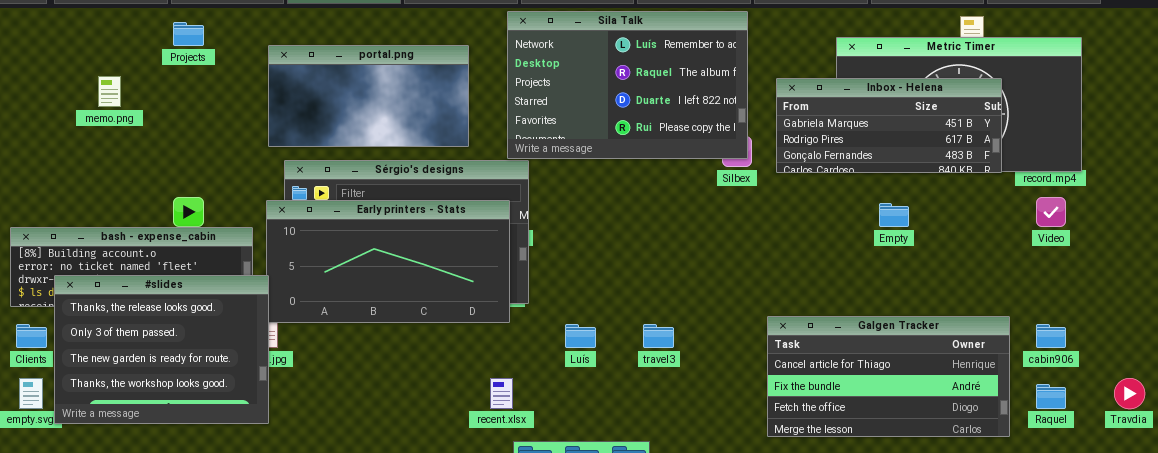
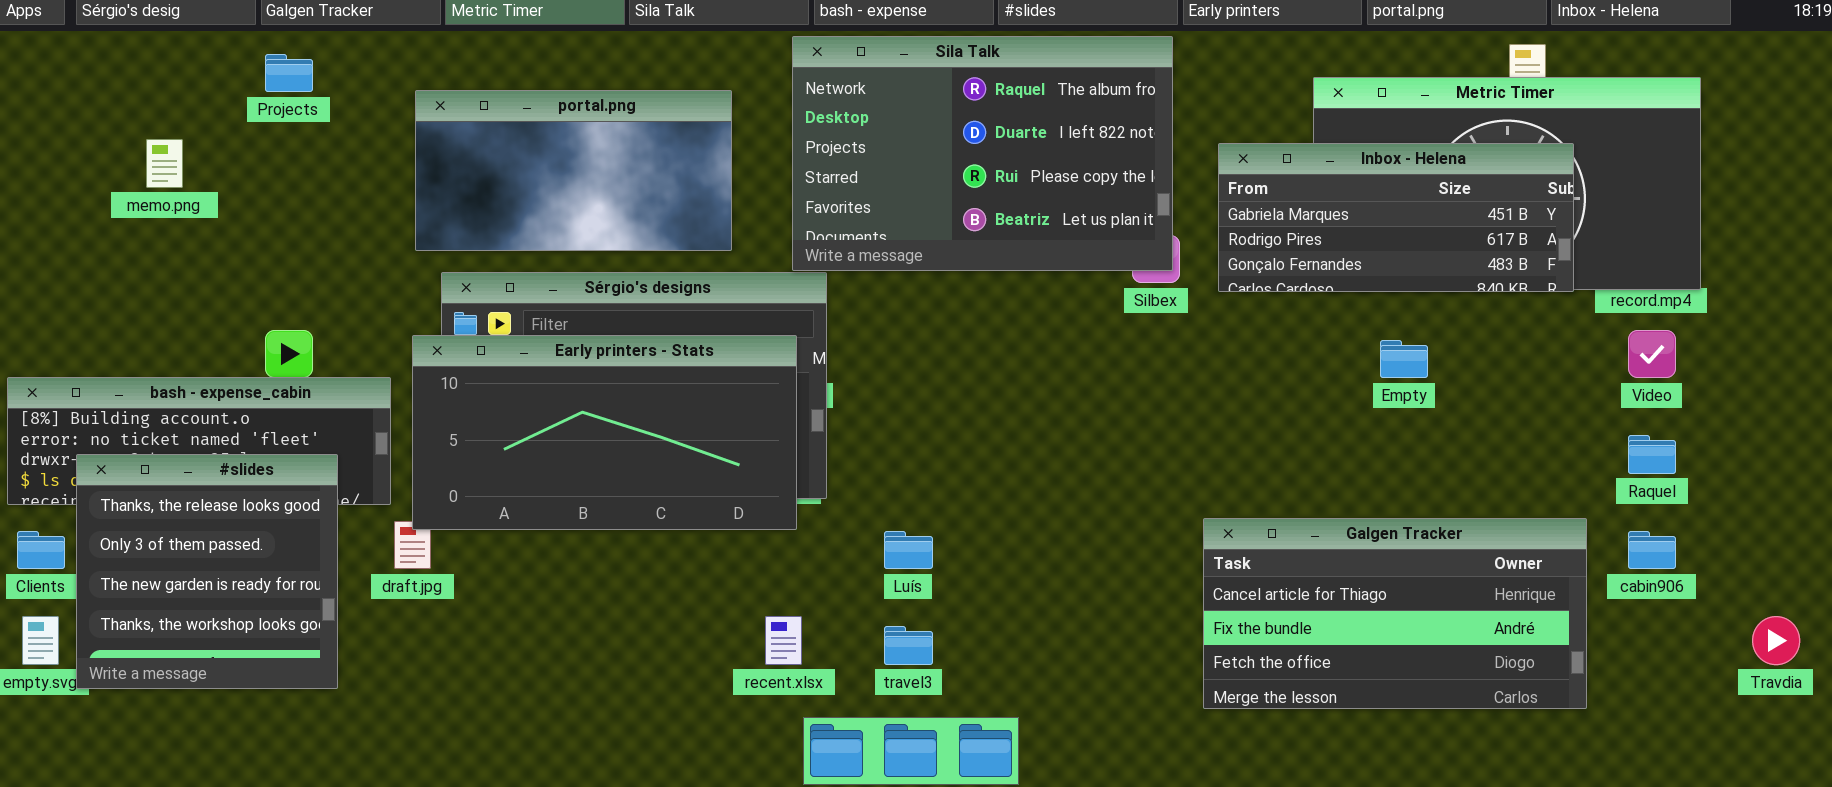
Sila Talk: [507,11,748,159] -> [792,36,1173,271], scrolled down 1 row
#slides: [54,275,269,424] -> [76,454,338,689], resized
travel3: [643,324,674,348] -> [884,626,933,665], moved
Raquel: [1036,384,1066,409] -> [1628,435,1676,474], moved

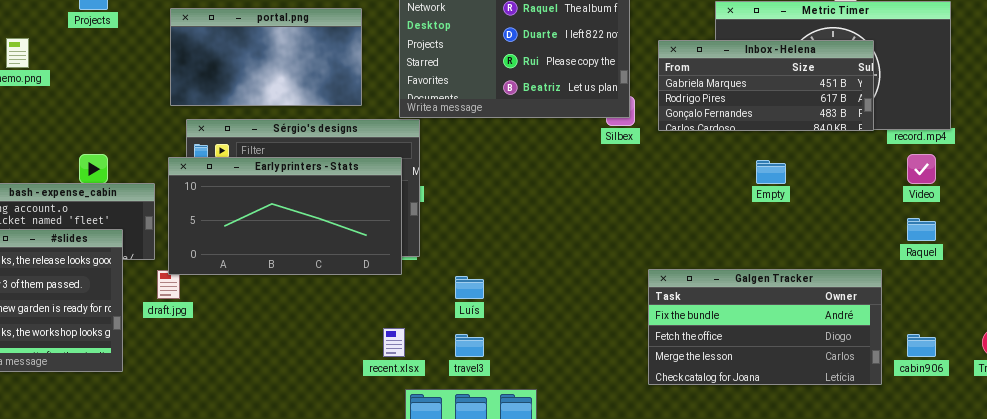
Galgen Tracker: [1203,518,1587,709] -> [648,269,882,385], scrolled down 1 row
cabin906: [1628,531,1676,569] -> [907,334,936,357], moved

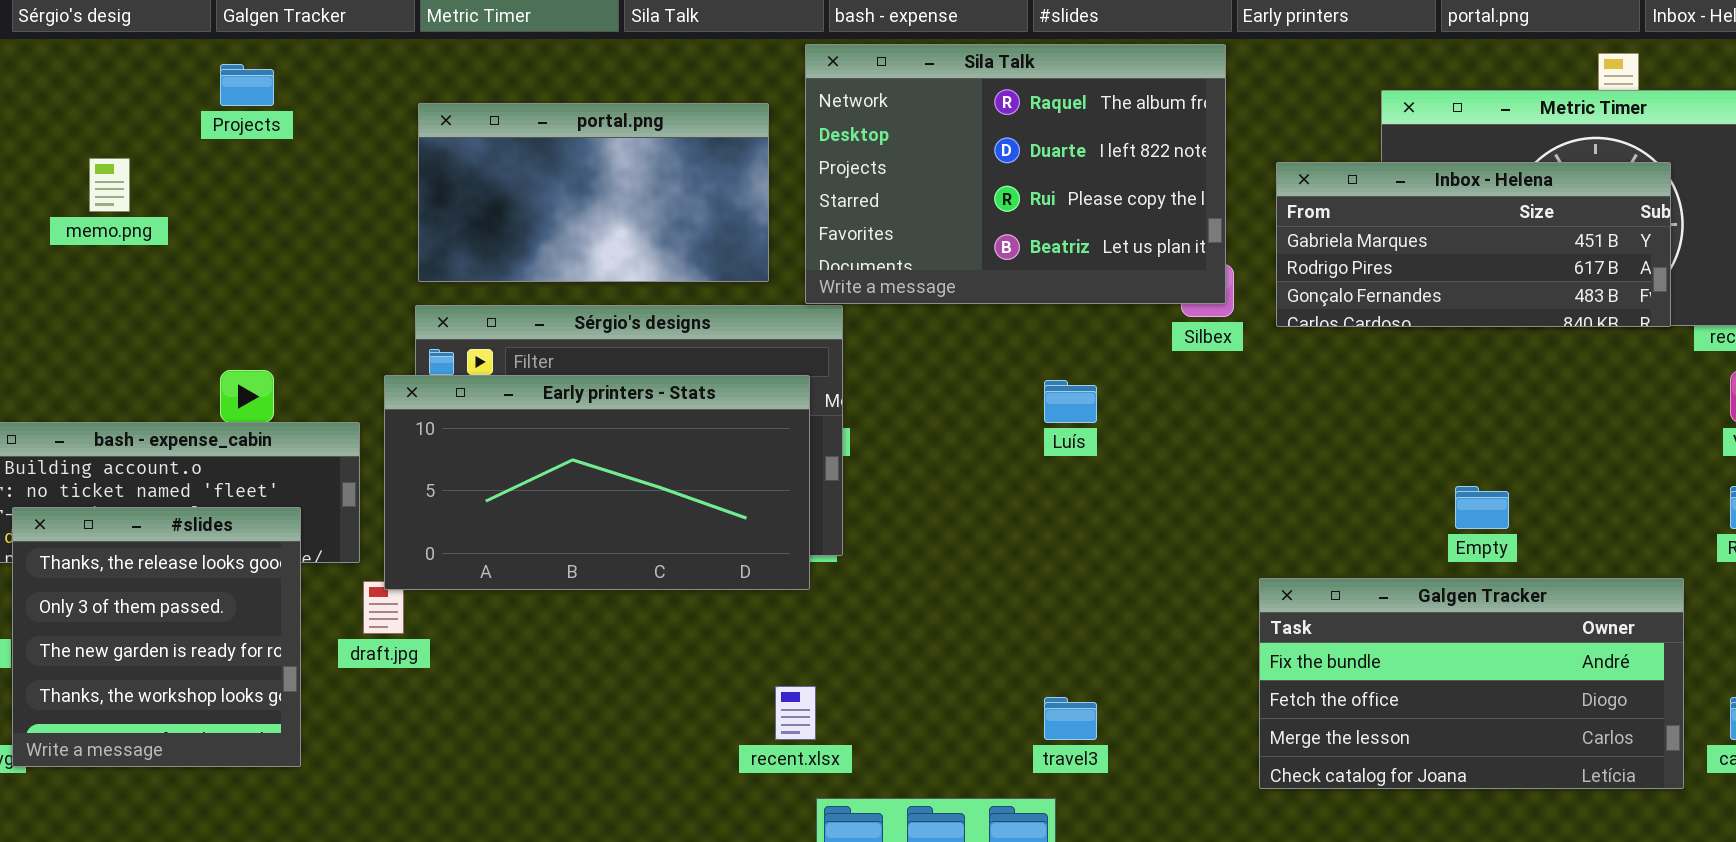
portal.png: [170,8,362,106] -> [418,103,769,282], moved
Empty: [756,160,786,184] -> [1455,486,1509,529], moved
Luís: [455,276,484,299] -> [1044,380,1097,423], moved
travel3: [455,334,484,357] -> [1044,697,1097,740], moved

